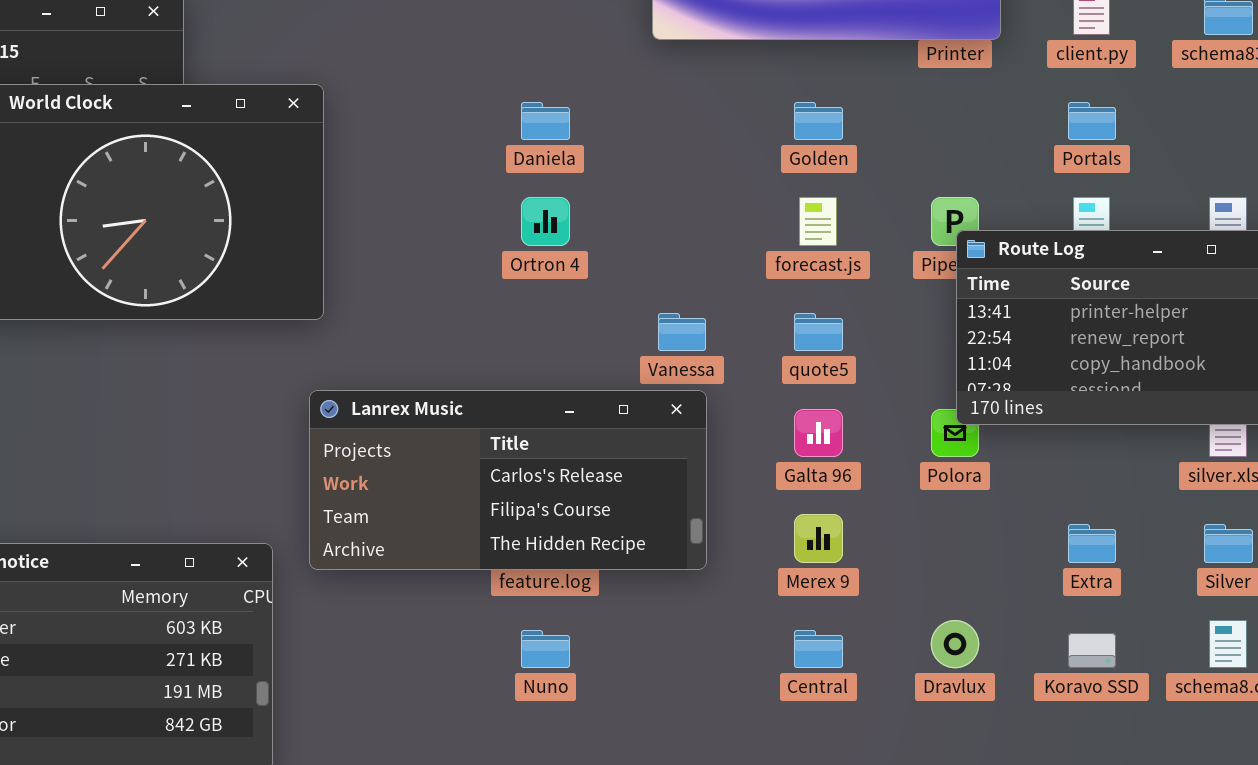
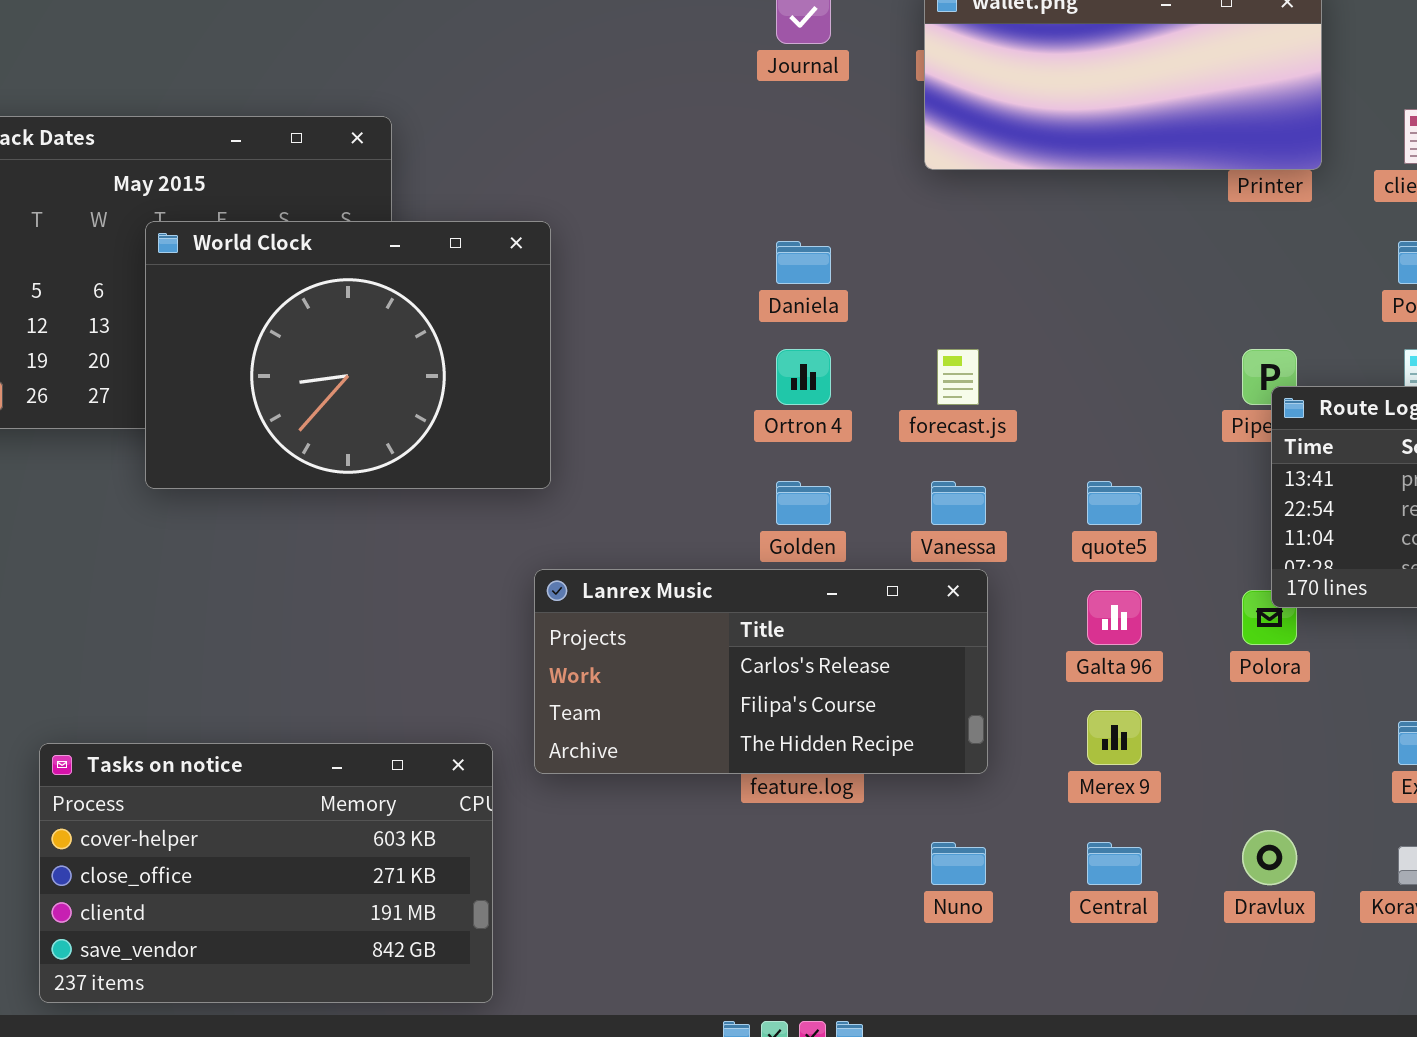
Golden: [794,102,843,140] -> [776,481,831,525], moved
forecast.js: [799,197,837,246] -> [937,349,979,405], moved
Nuno: [521,630,570,668] -> [931,842,986,885], moved

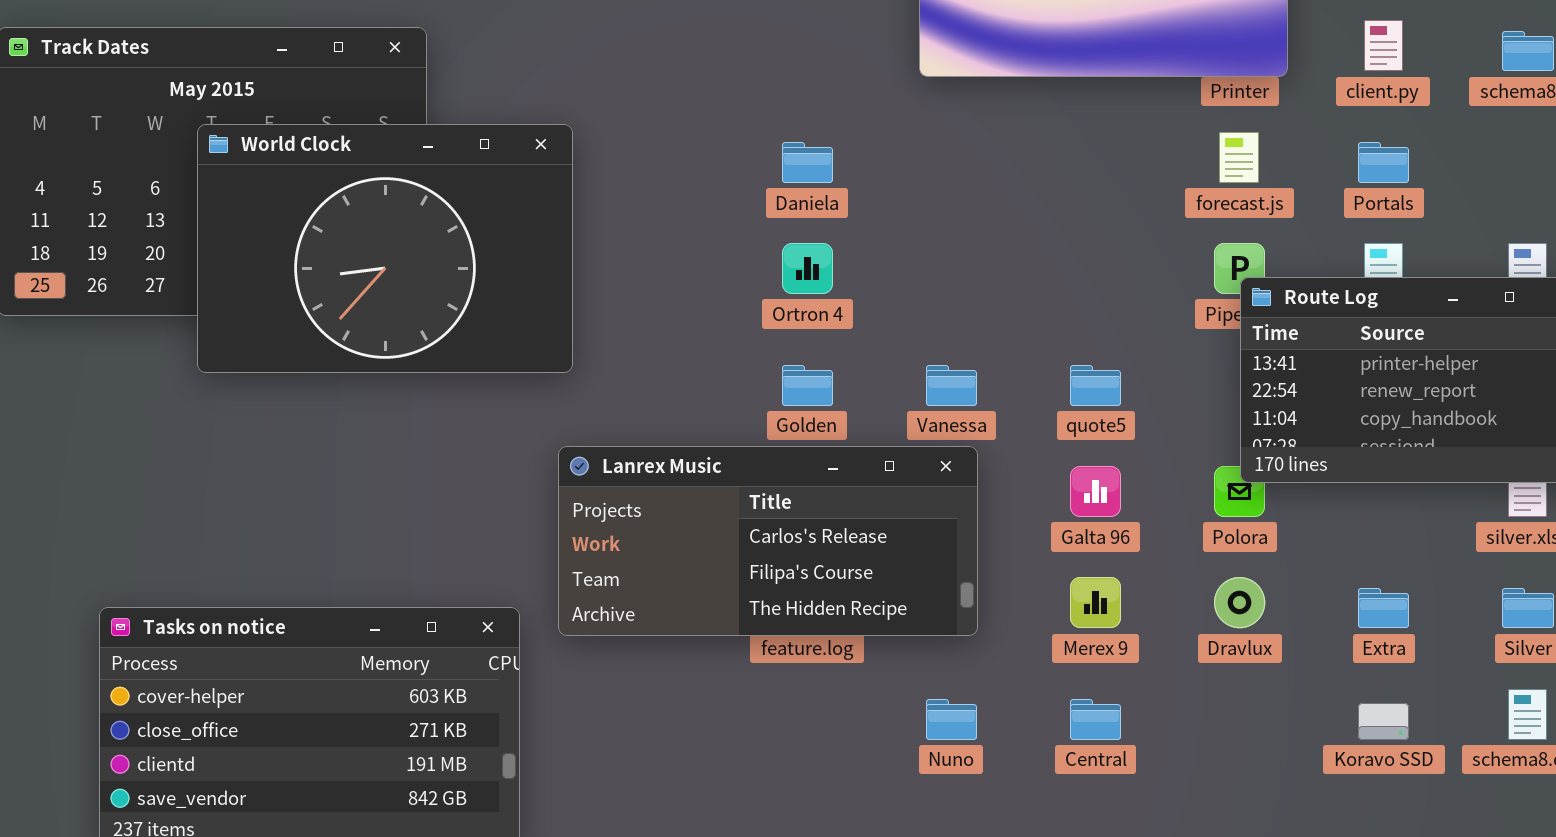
forecast.js: [937,349,979,405] -> [1219,132,1259,183], moved
Dravlux: [1242,830,1297,885] -> [1214,577,1265,628], moved

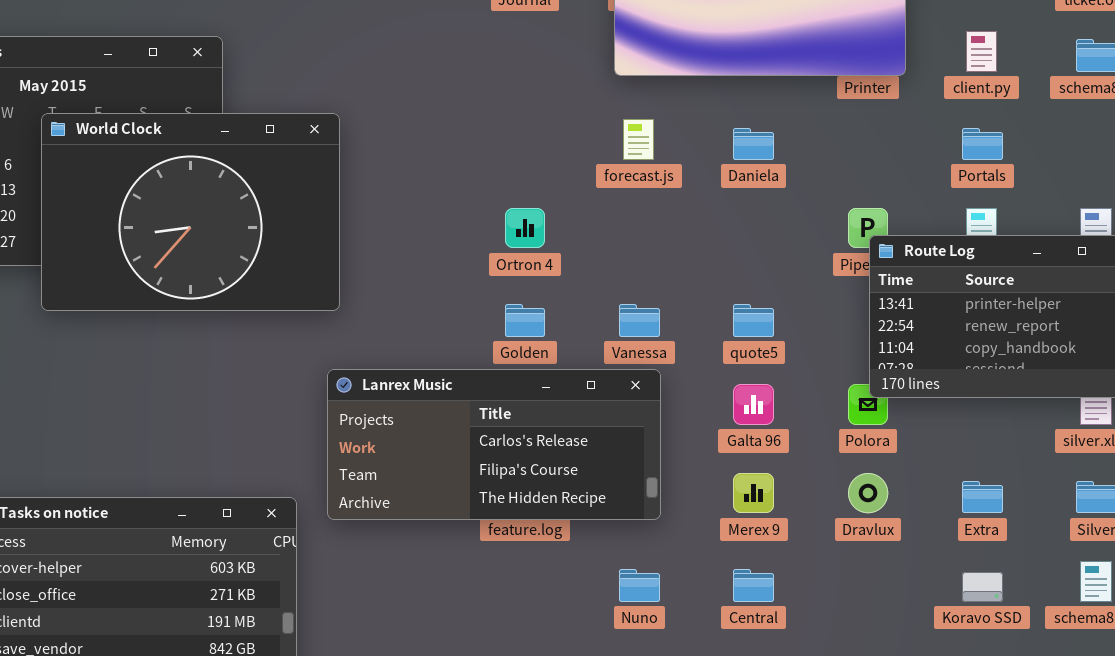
forecast.js: [1219,132,1259,183] -> [623,119,654,160], moved
Daniela: [782,142,833,183] -> [733,128,774,160], moved

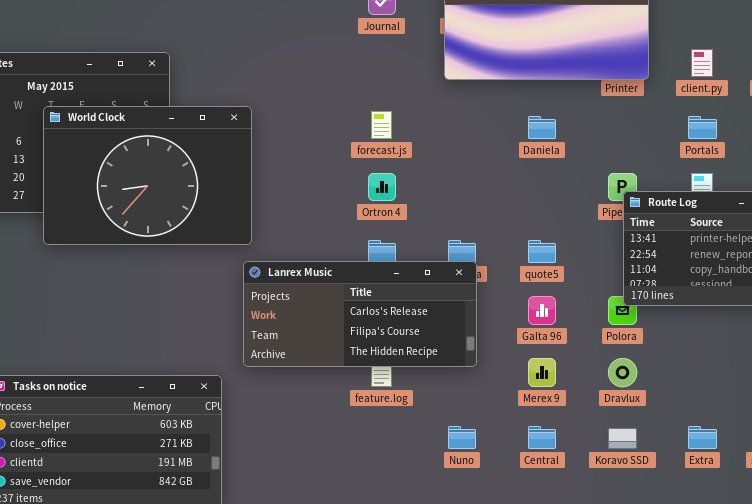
forecast.js: [623,119,654,160] -> [371,111,392,139], moved
Lanrex Music: [327,369,661,520] -> [243,261,477,367], moved
Extra: [962,481,1003,513] -> [688,426,717,449], moved
Koravo SSD: [962,572,1003,602] -> [608,428,637,449], moved

